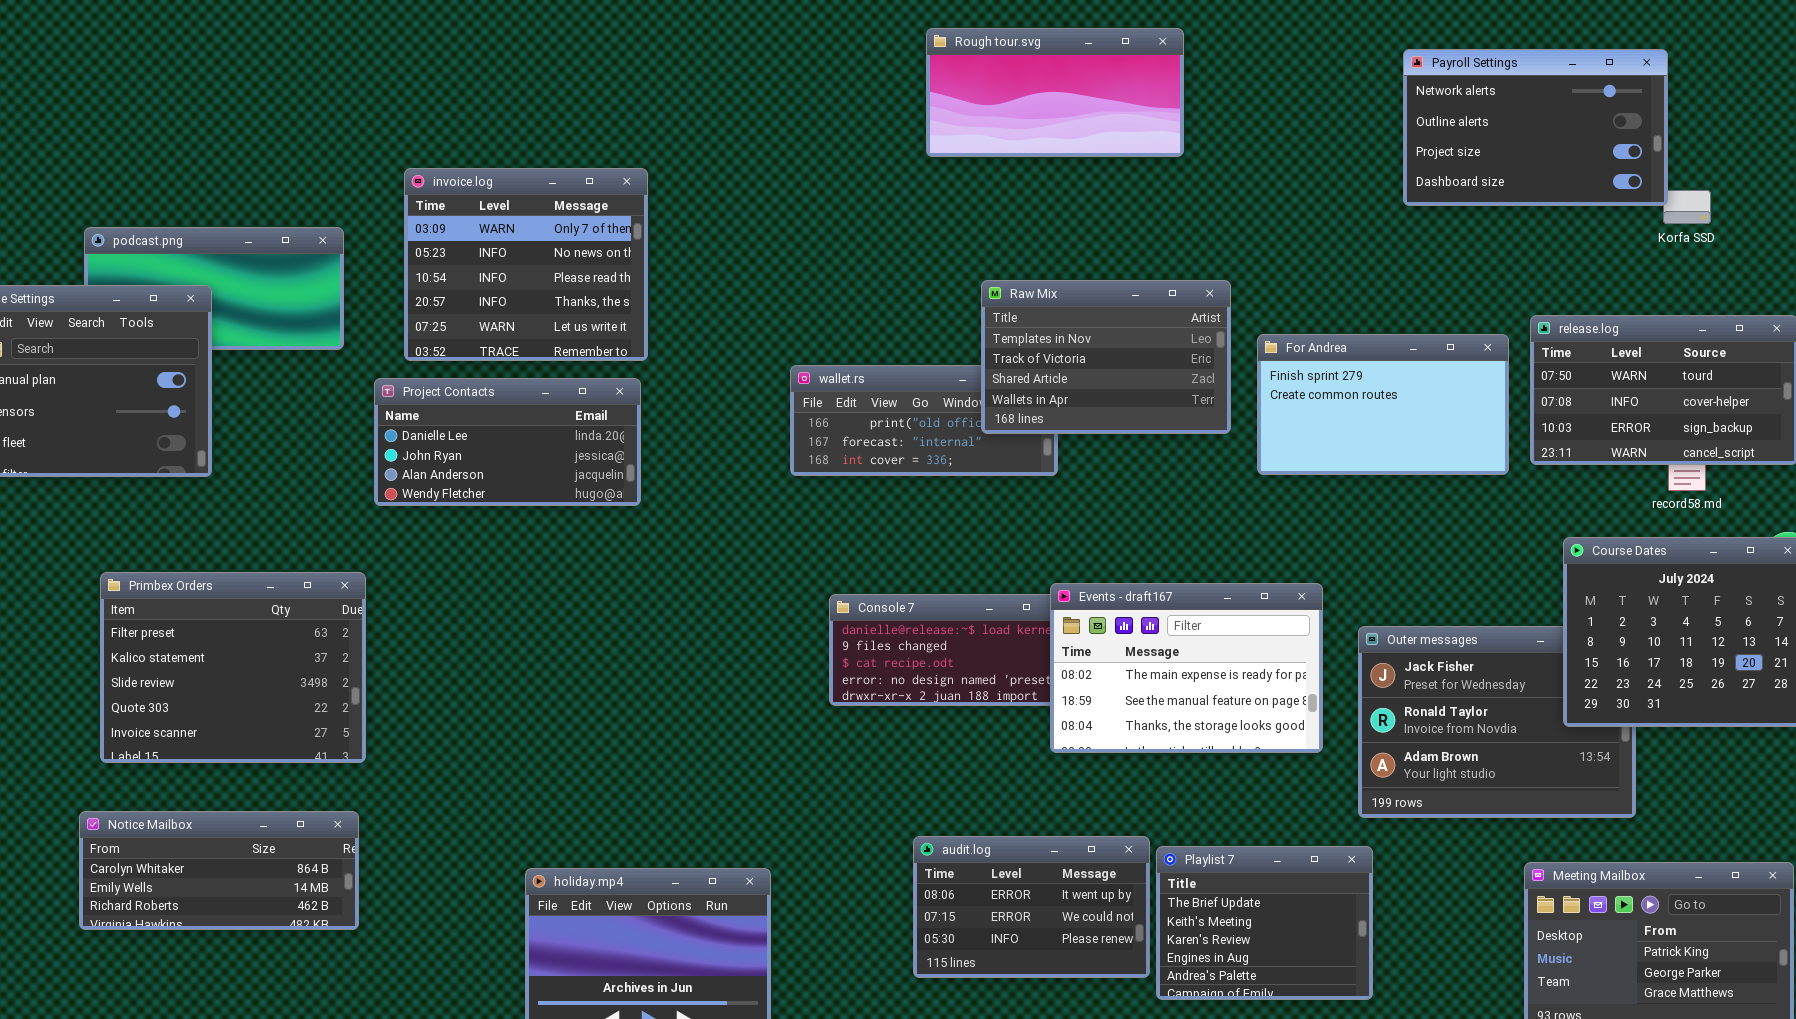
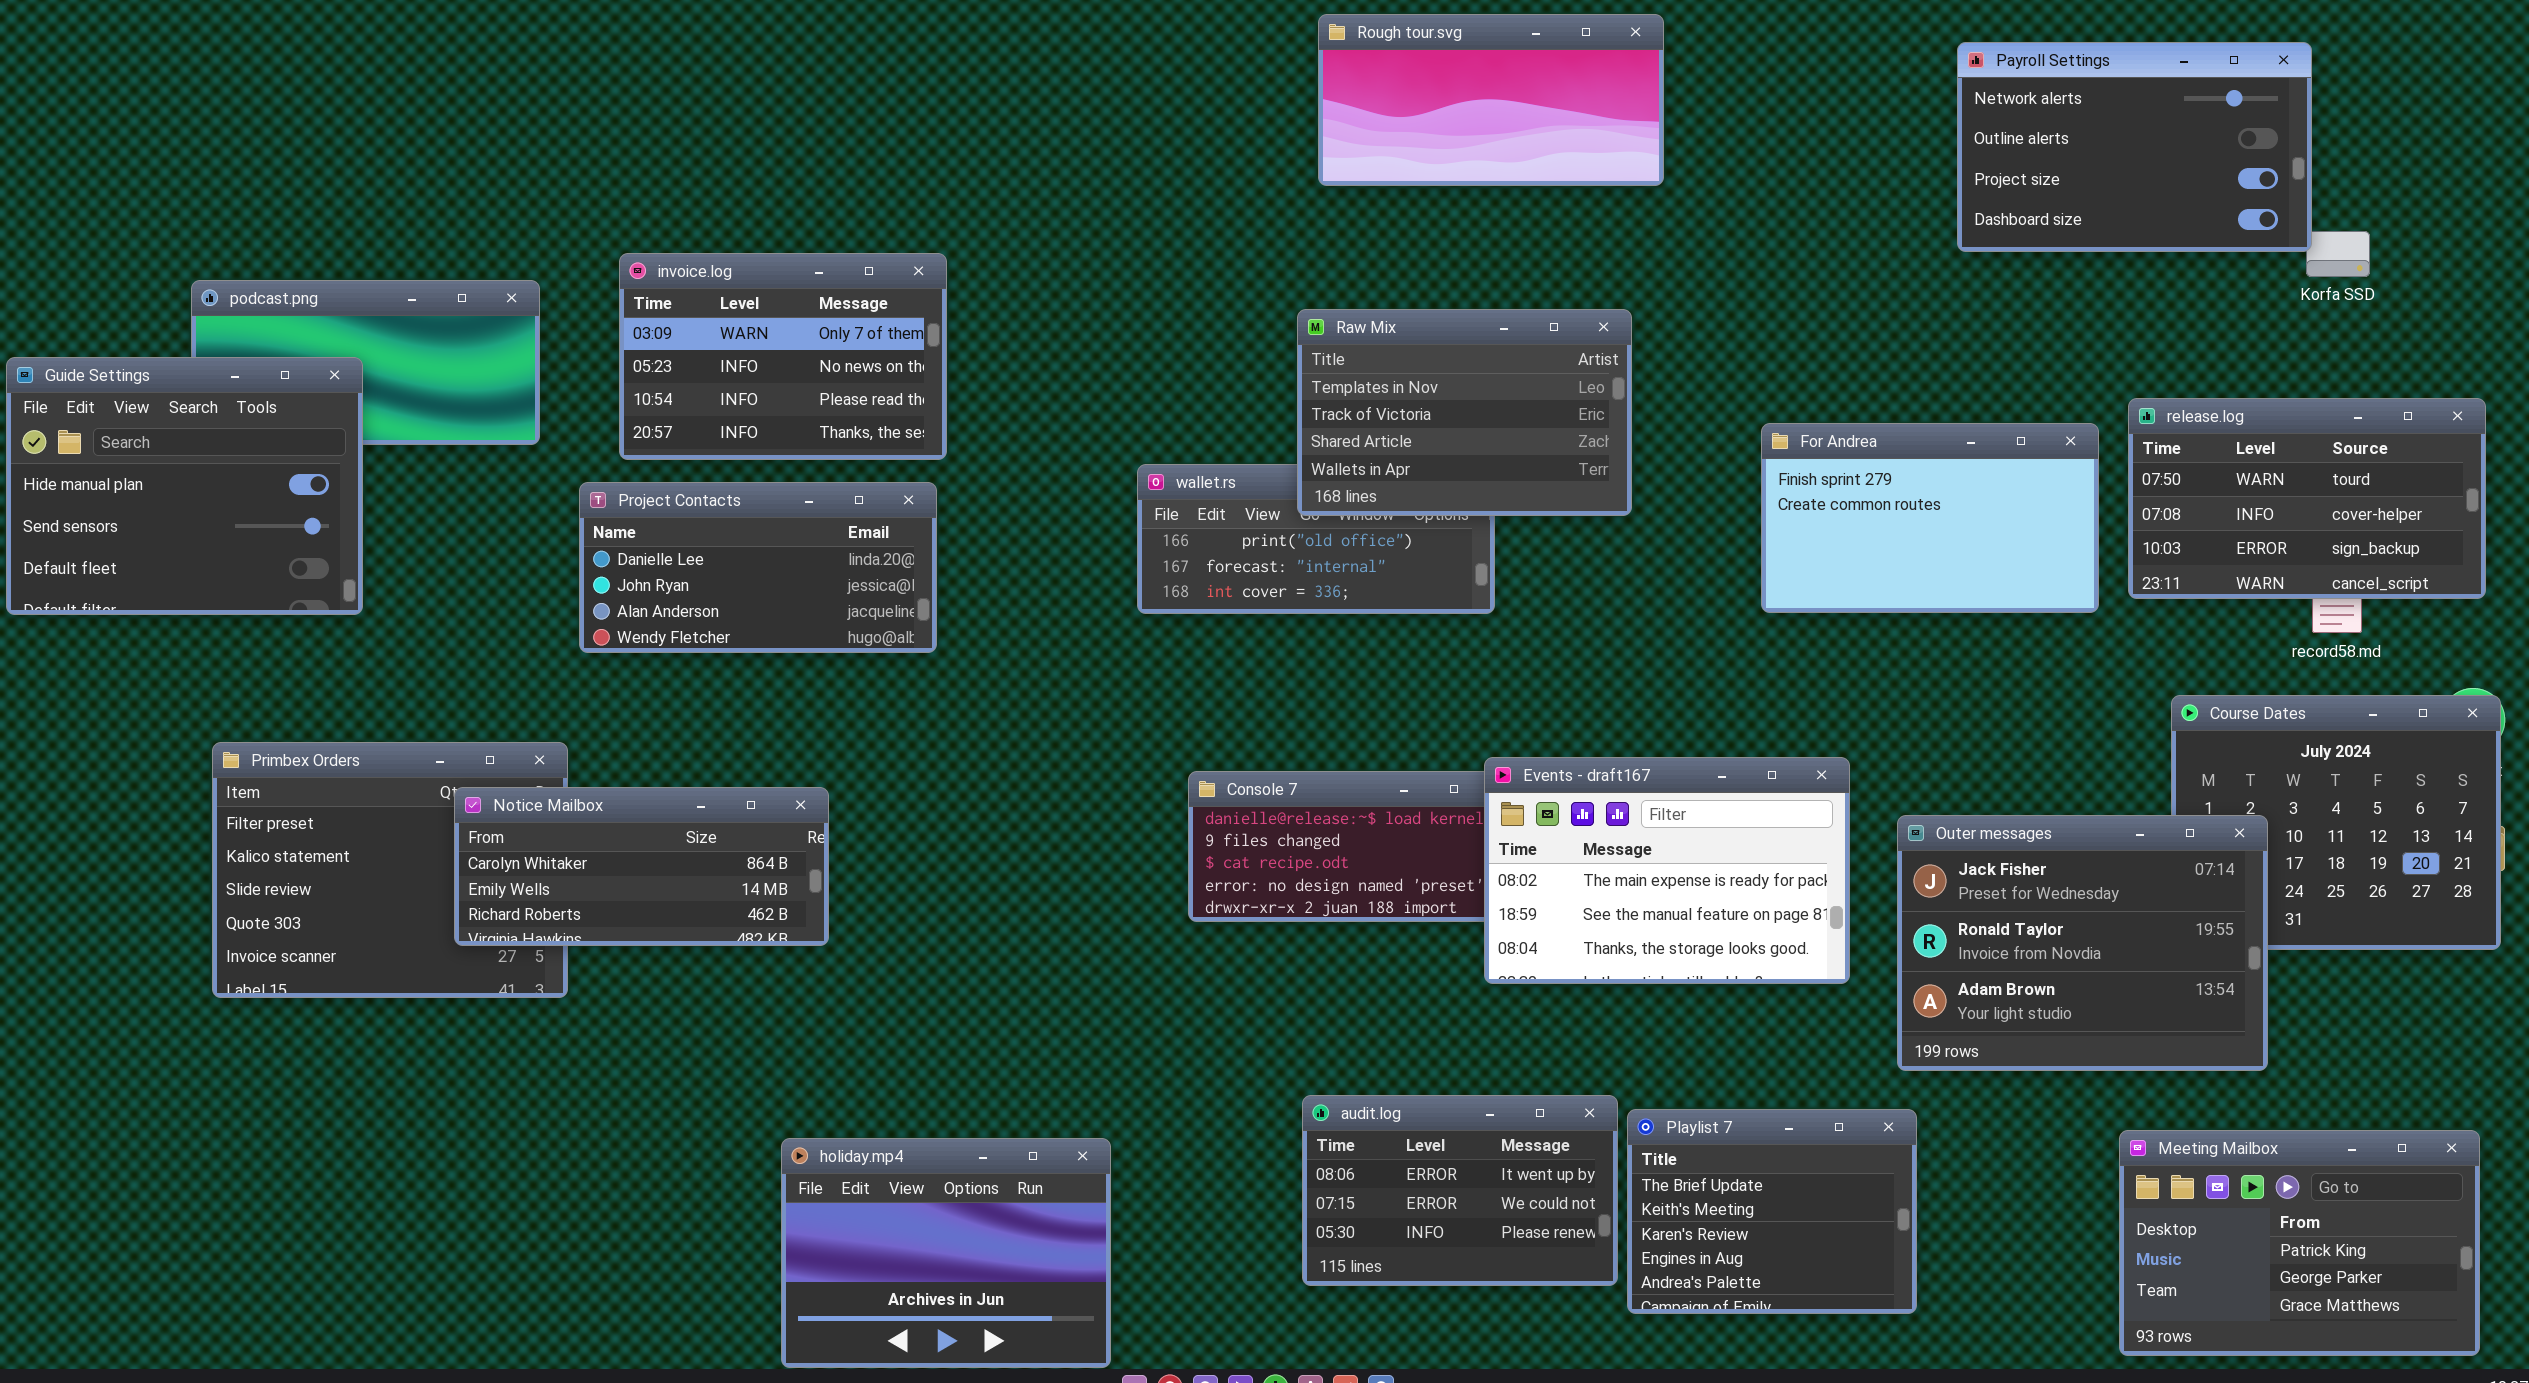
invoice.log: [404,168,648,361] -> [619,253,947,460], resized
Raw Mix: [981,280,1231,434] -> [1297,309,1632,516], moved
Outer messages: [1358,626,1636,818] -> [1897,815,2268,1071], raised
Notice Mailbox: [79,811,359,930] -> [454,787,829,946], moved

